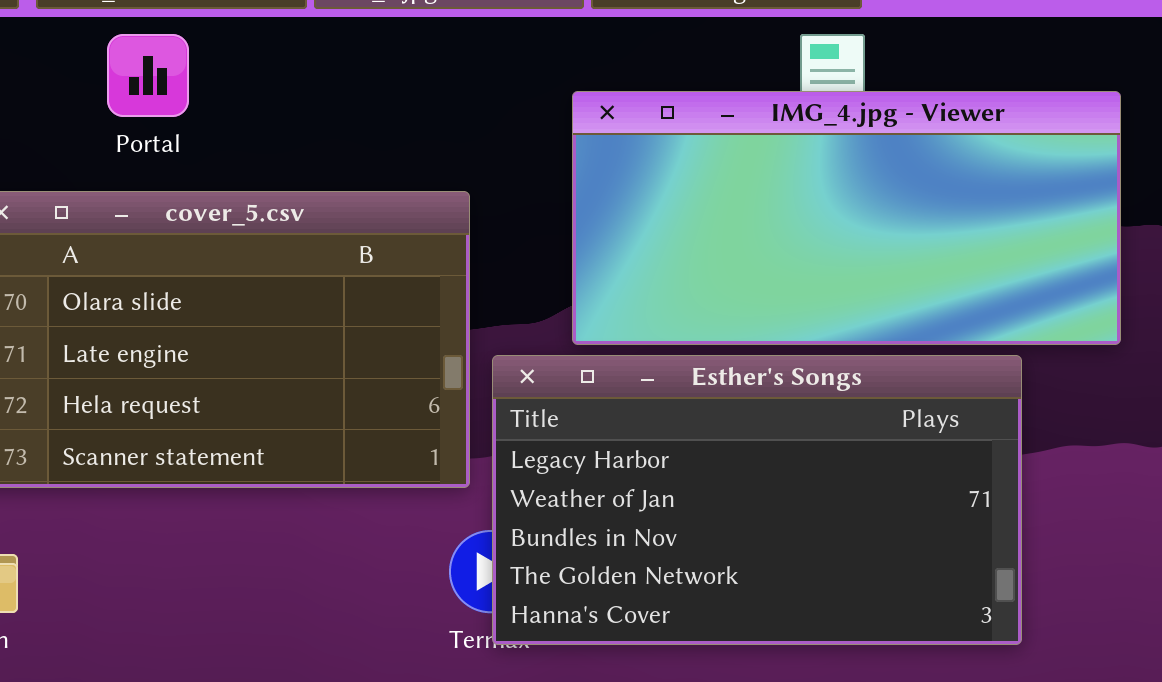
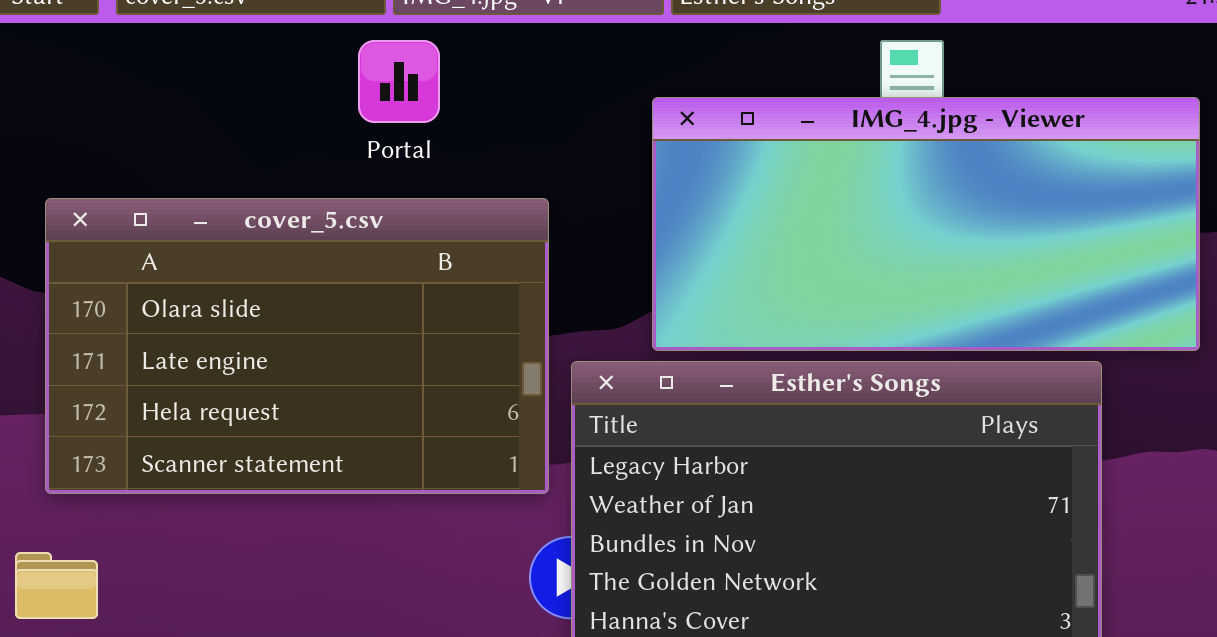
Portal: [107,34,189,117] -> [358,40,440,123], moved

